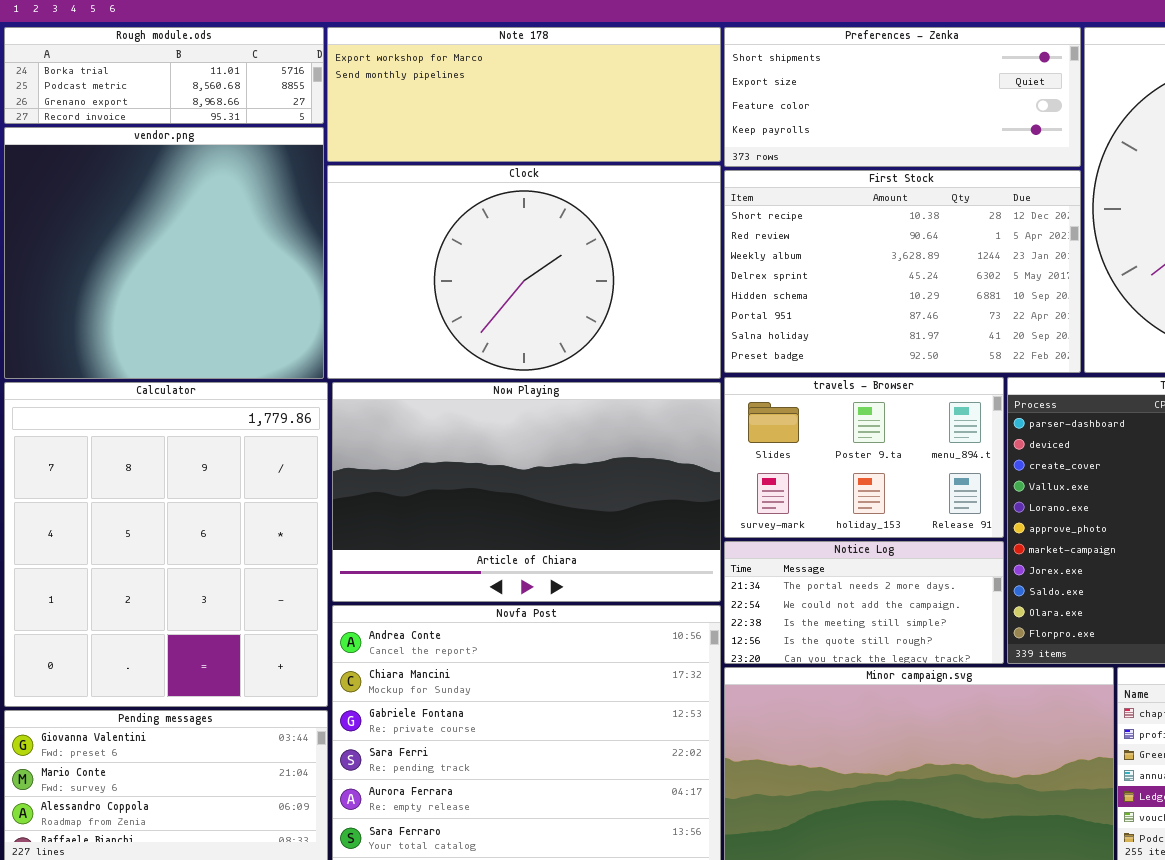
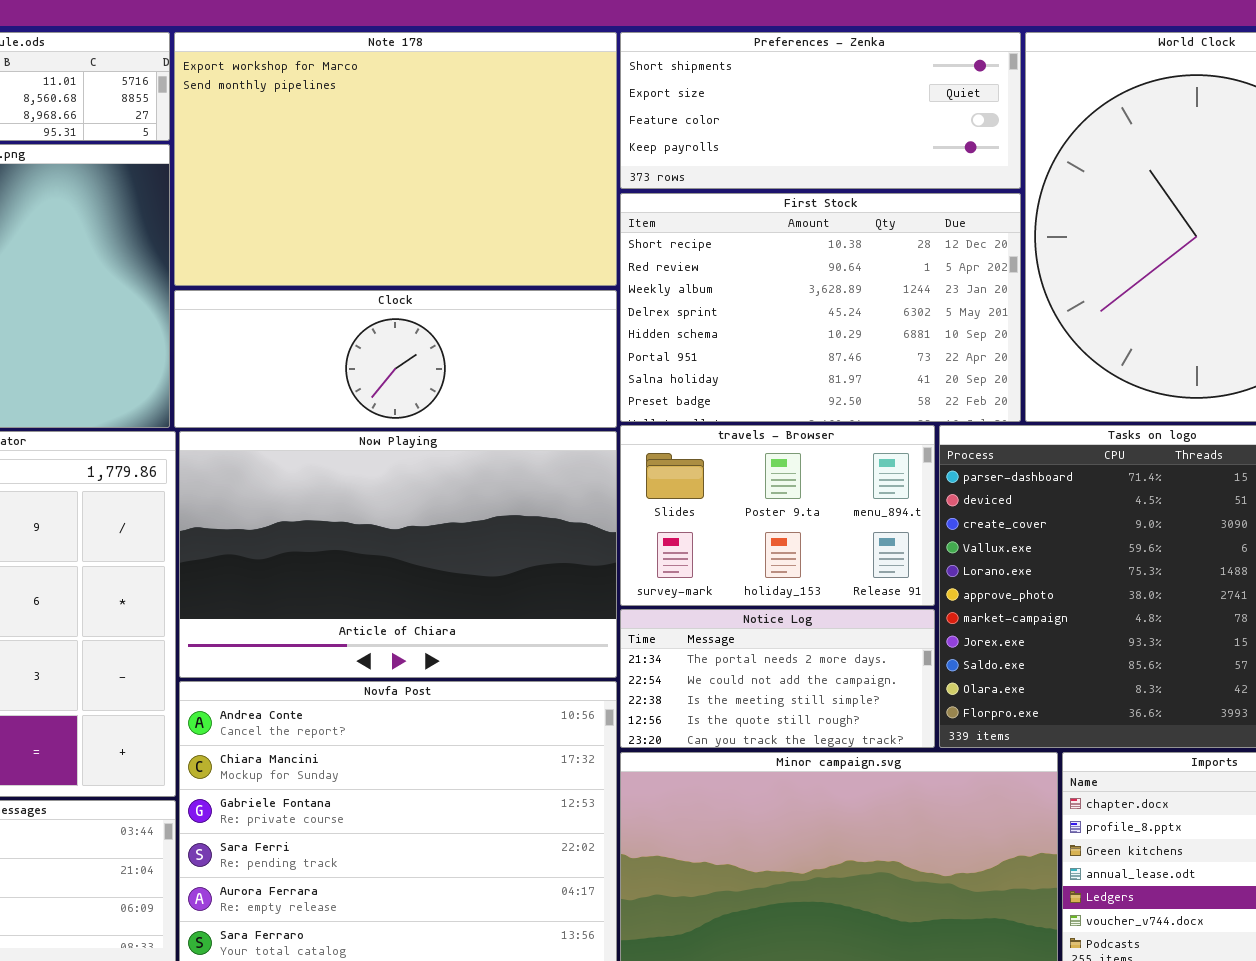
Note 178: [327,27,721,162] -> [174,32,617,286], resized
Clock: [327,165,721,379] -> [174,290,617,428], resized

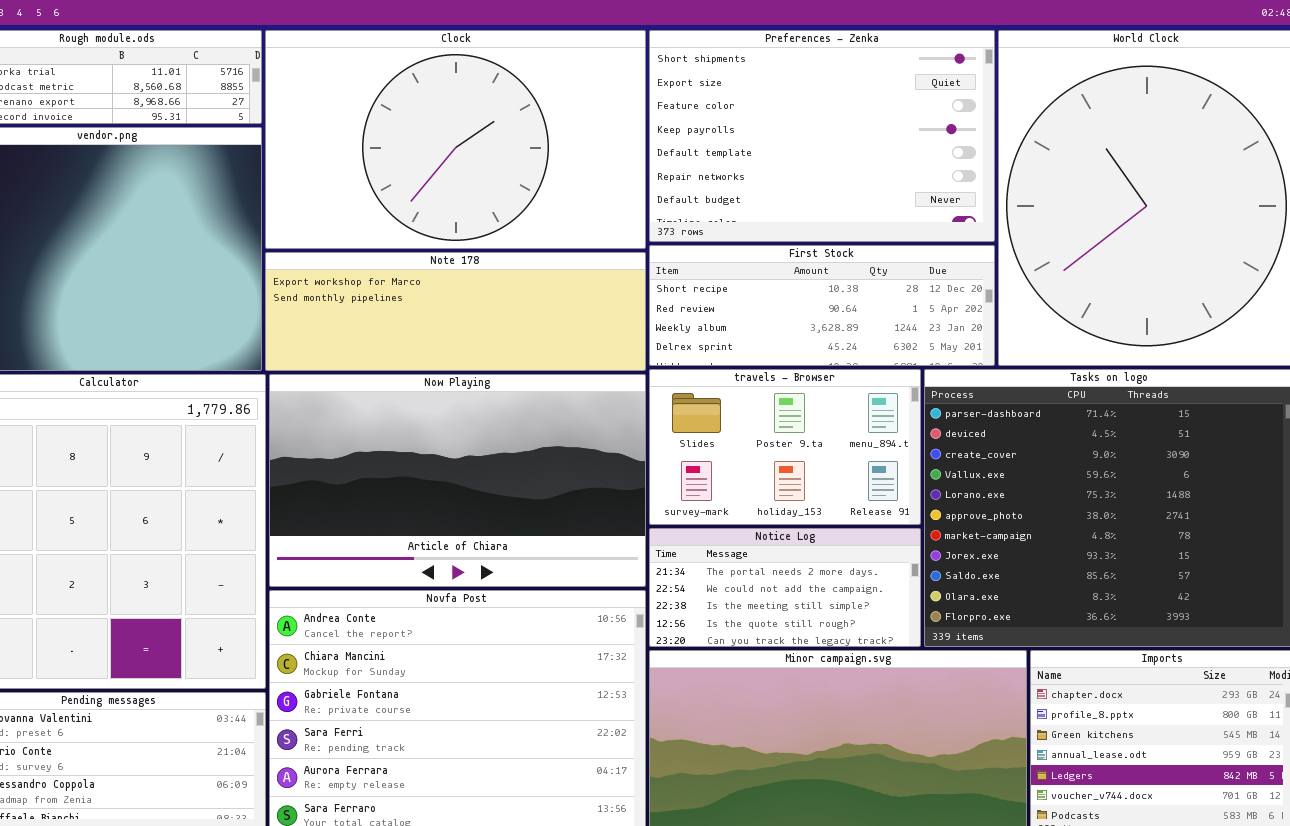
Note 178: [174,32,617,286] -> [265,252,646,371], moved, resized
Preferences - Zenka: [620,32,1021,189] -> [649,30,995,242], resized
First Stock: [620,193,1021,422] -> [649,245,995,366], resized
Clock: [174,290,617,428] -> [265,30,646,249], moved, resized

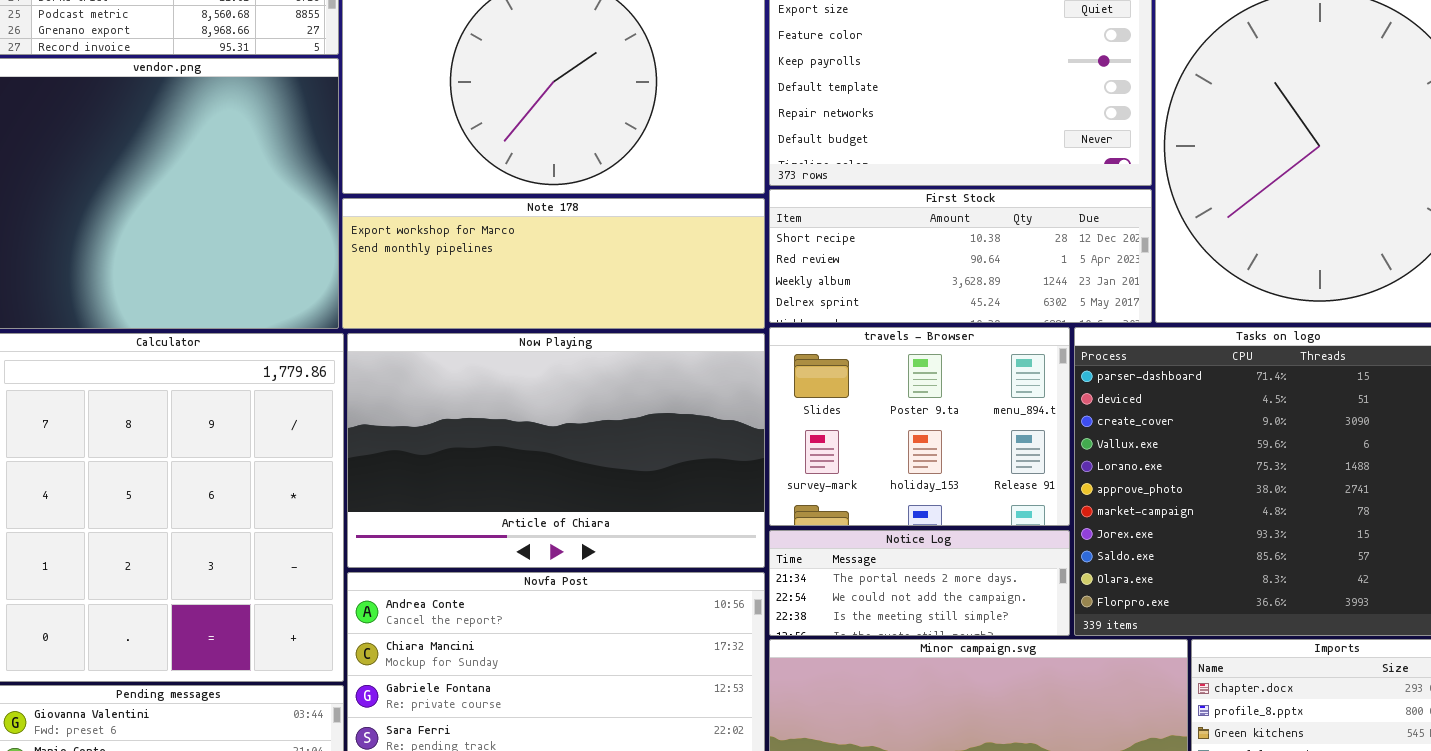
travels - Browser: [649,369,921,525] -> [769,327,1070,526], resized
Notice Log: [649,528,921,647] -> [769,530,1070,636], resized

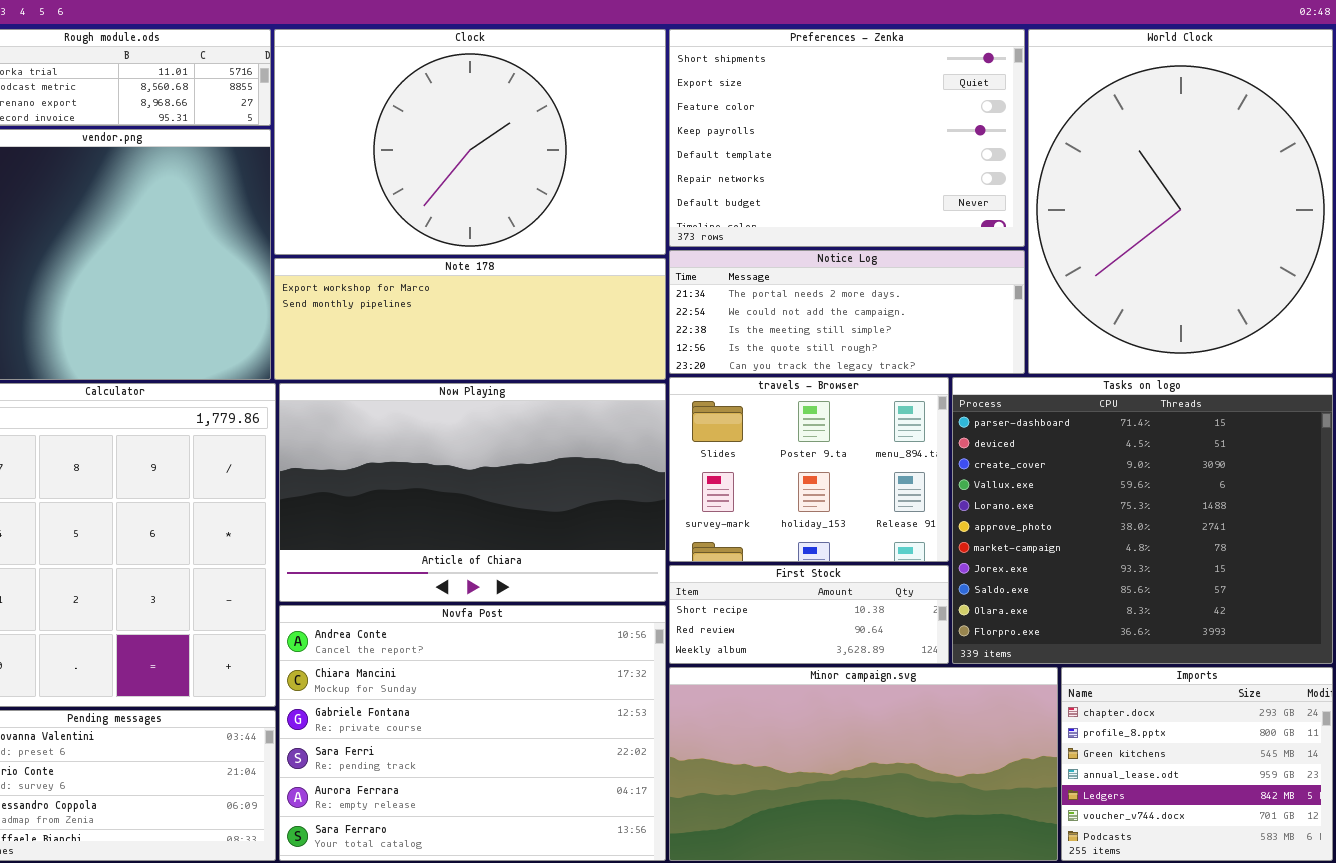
First Stock: [769,189,1152,323] -> [669,565,949,664], moved, resized
Notice Log: [769,530,1070,636] -> [669,250,1025,374], moved, resized

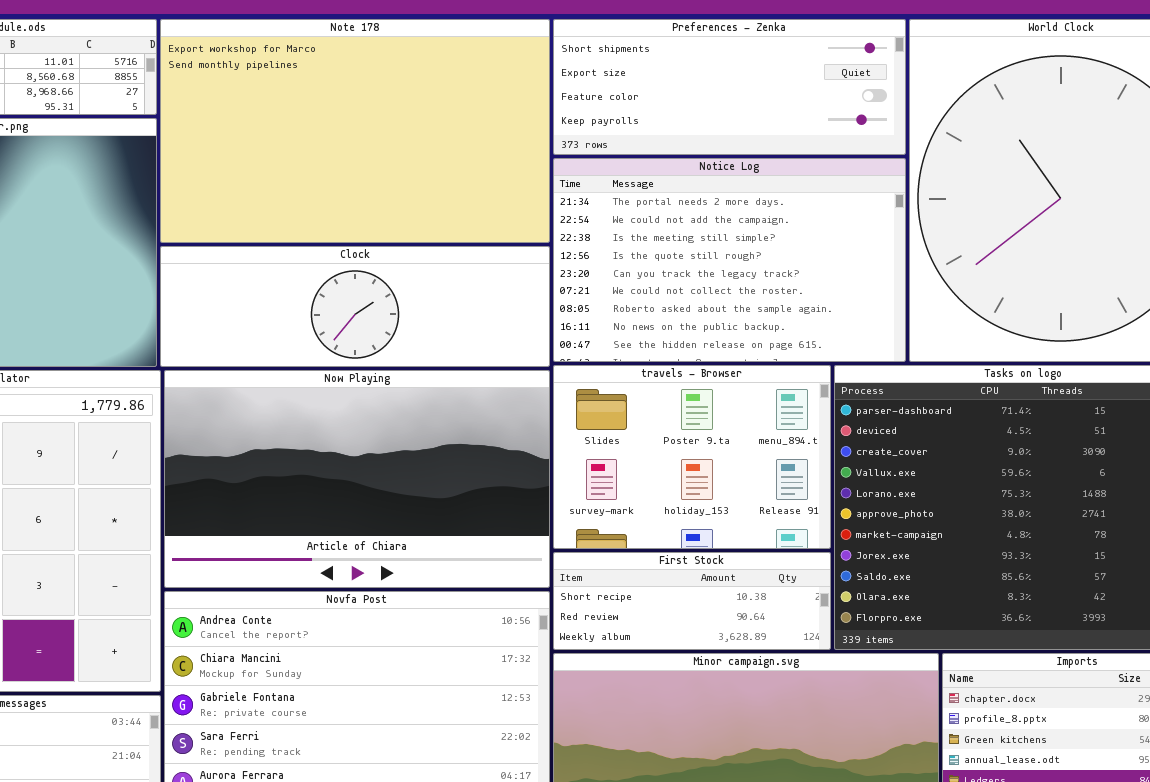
Clock: [274,29,666,255] -> [160,246,550,367], moved, resized
Preferences - Zenka: [669,29,1025,247] -> [553,19,906,155], resized
Notice Log: [669,250,1025,374] -> [553,158,906,362], resized
Note 178: [274,258,666,380] -> [160,19,550,243], moved, resized

